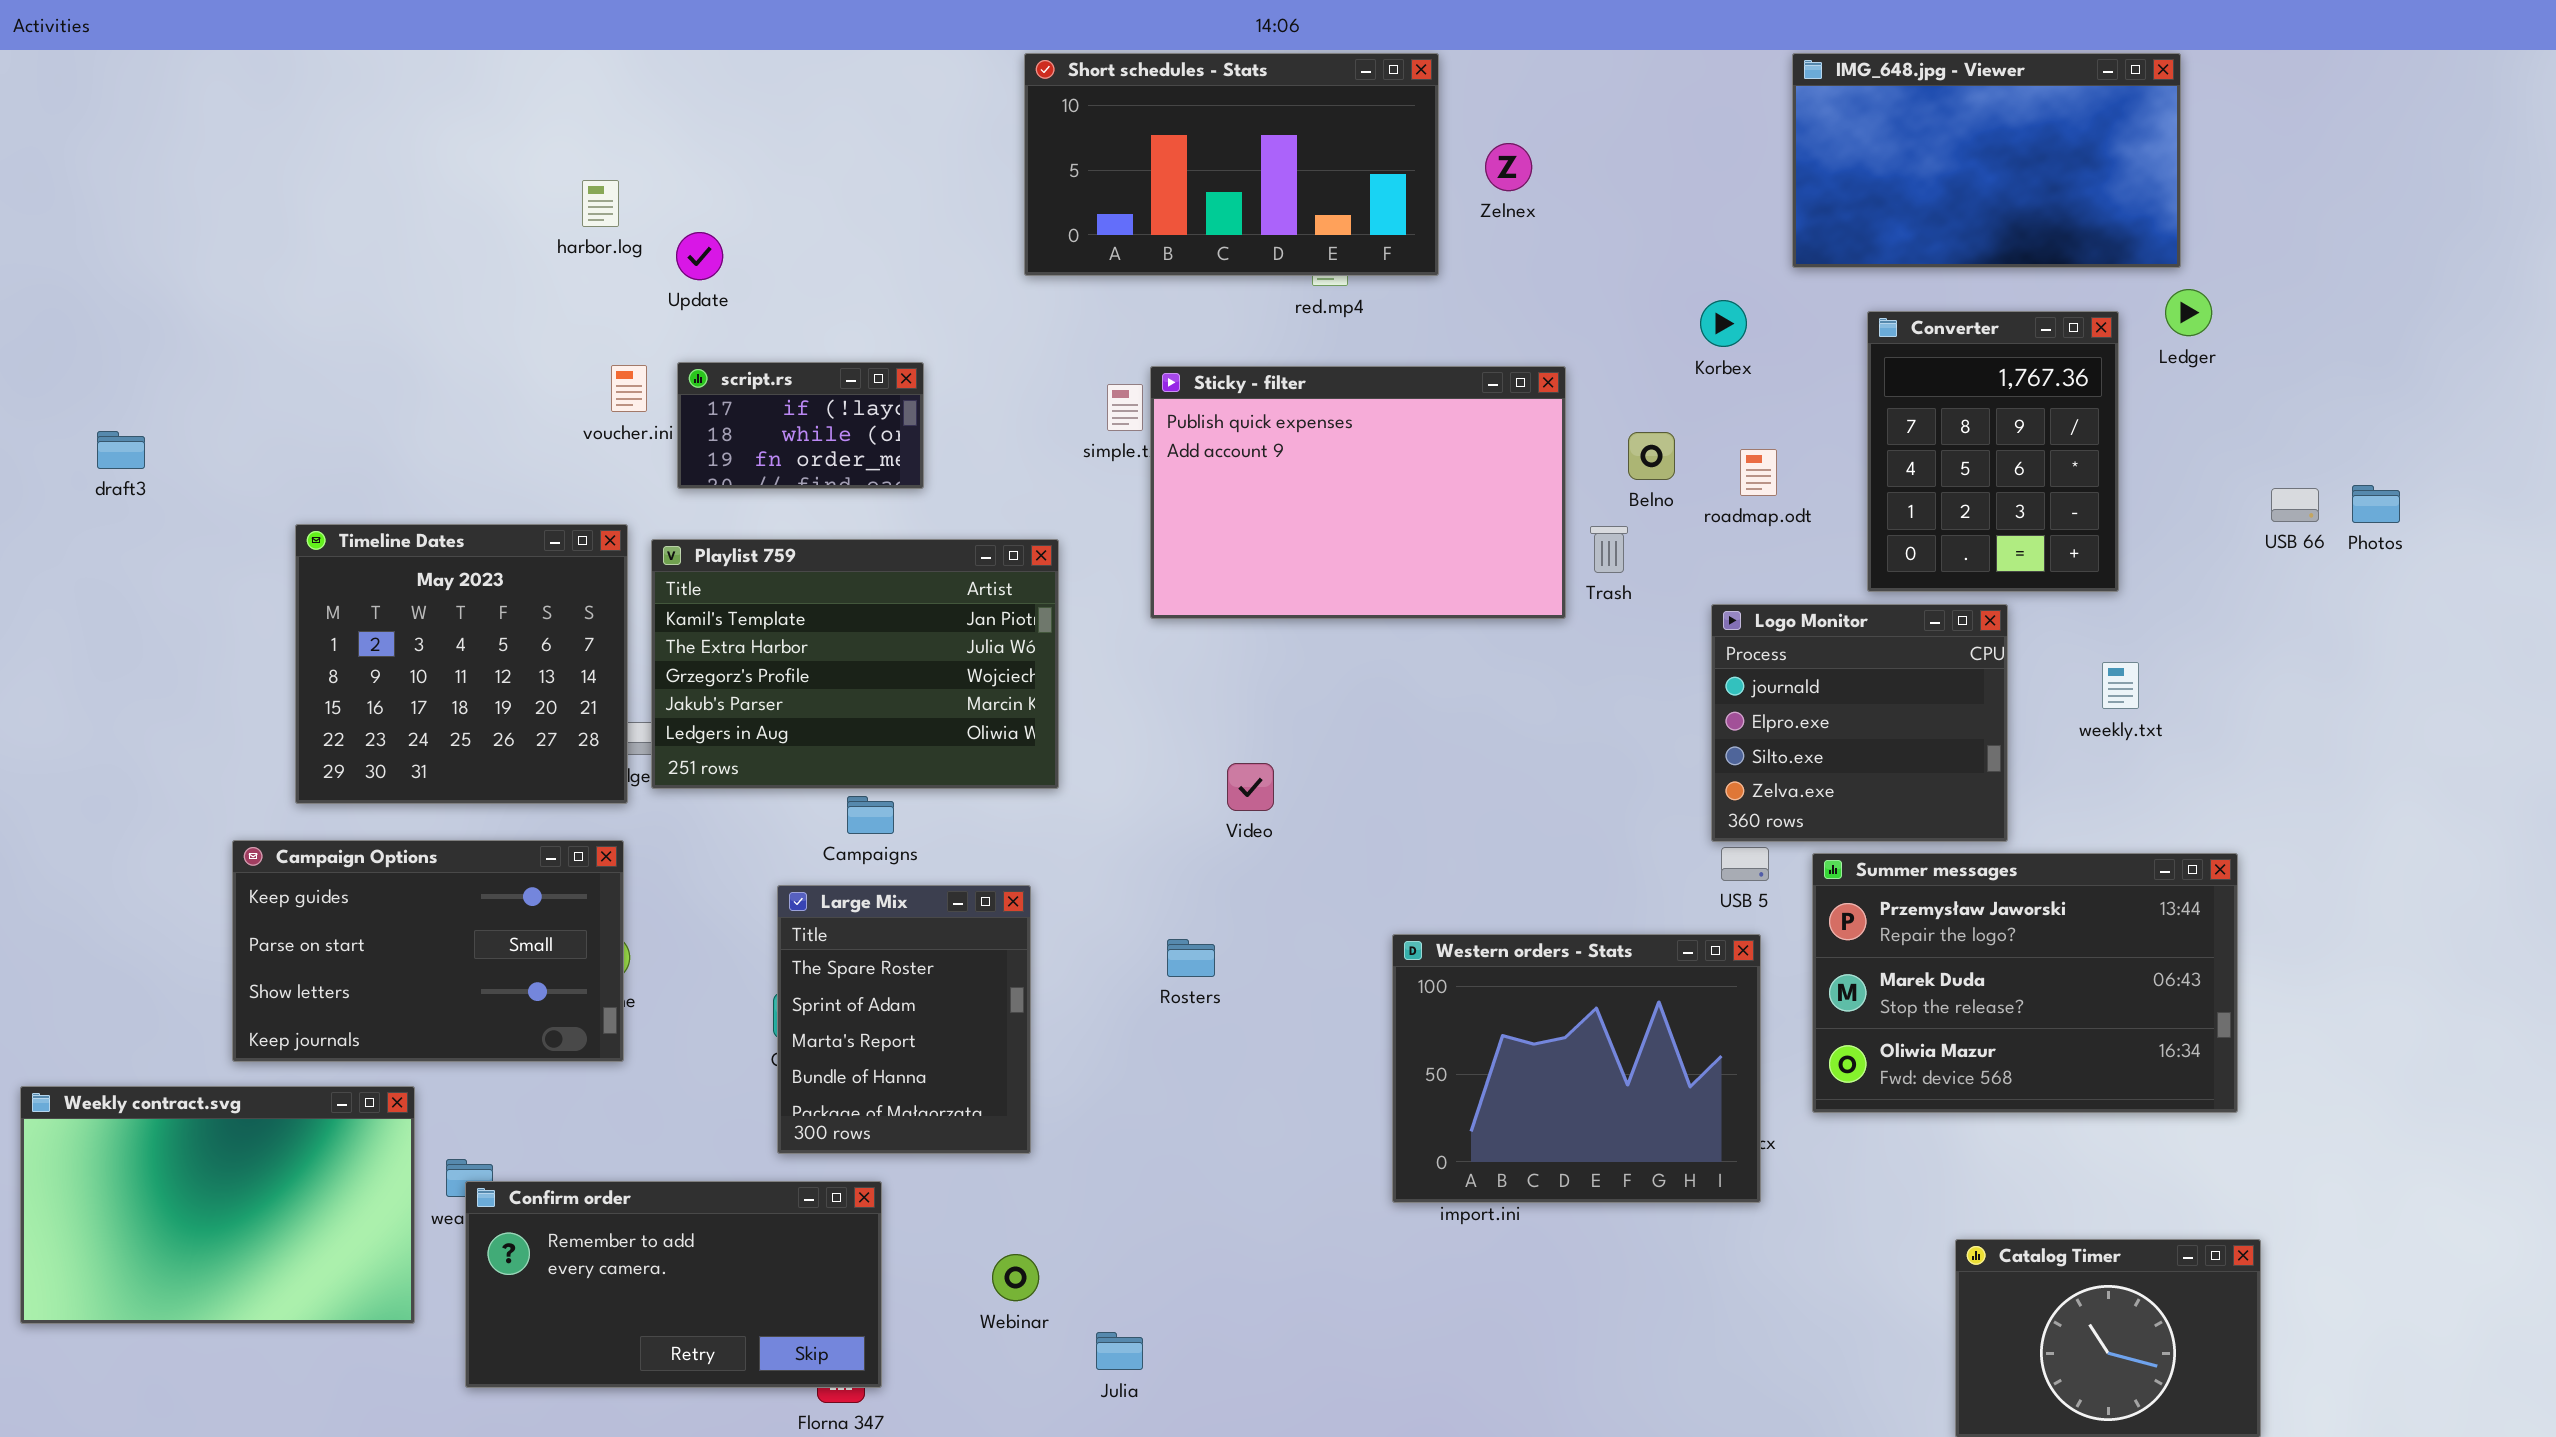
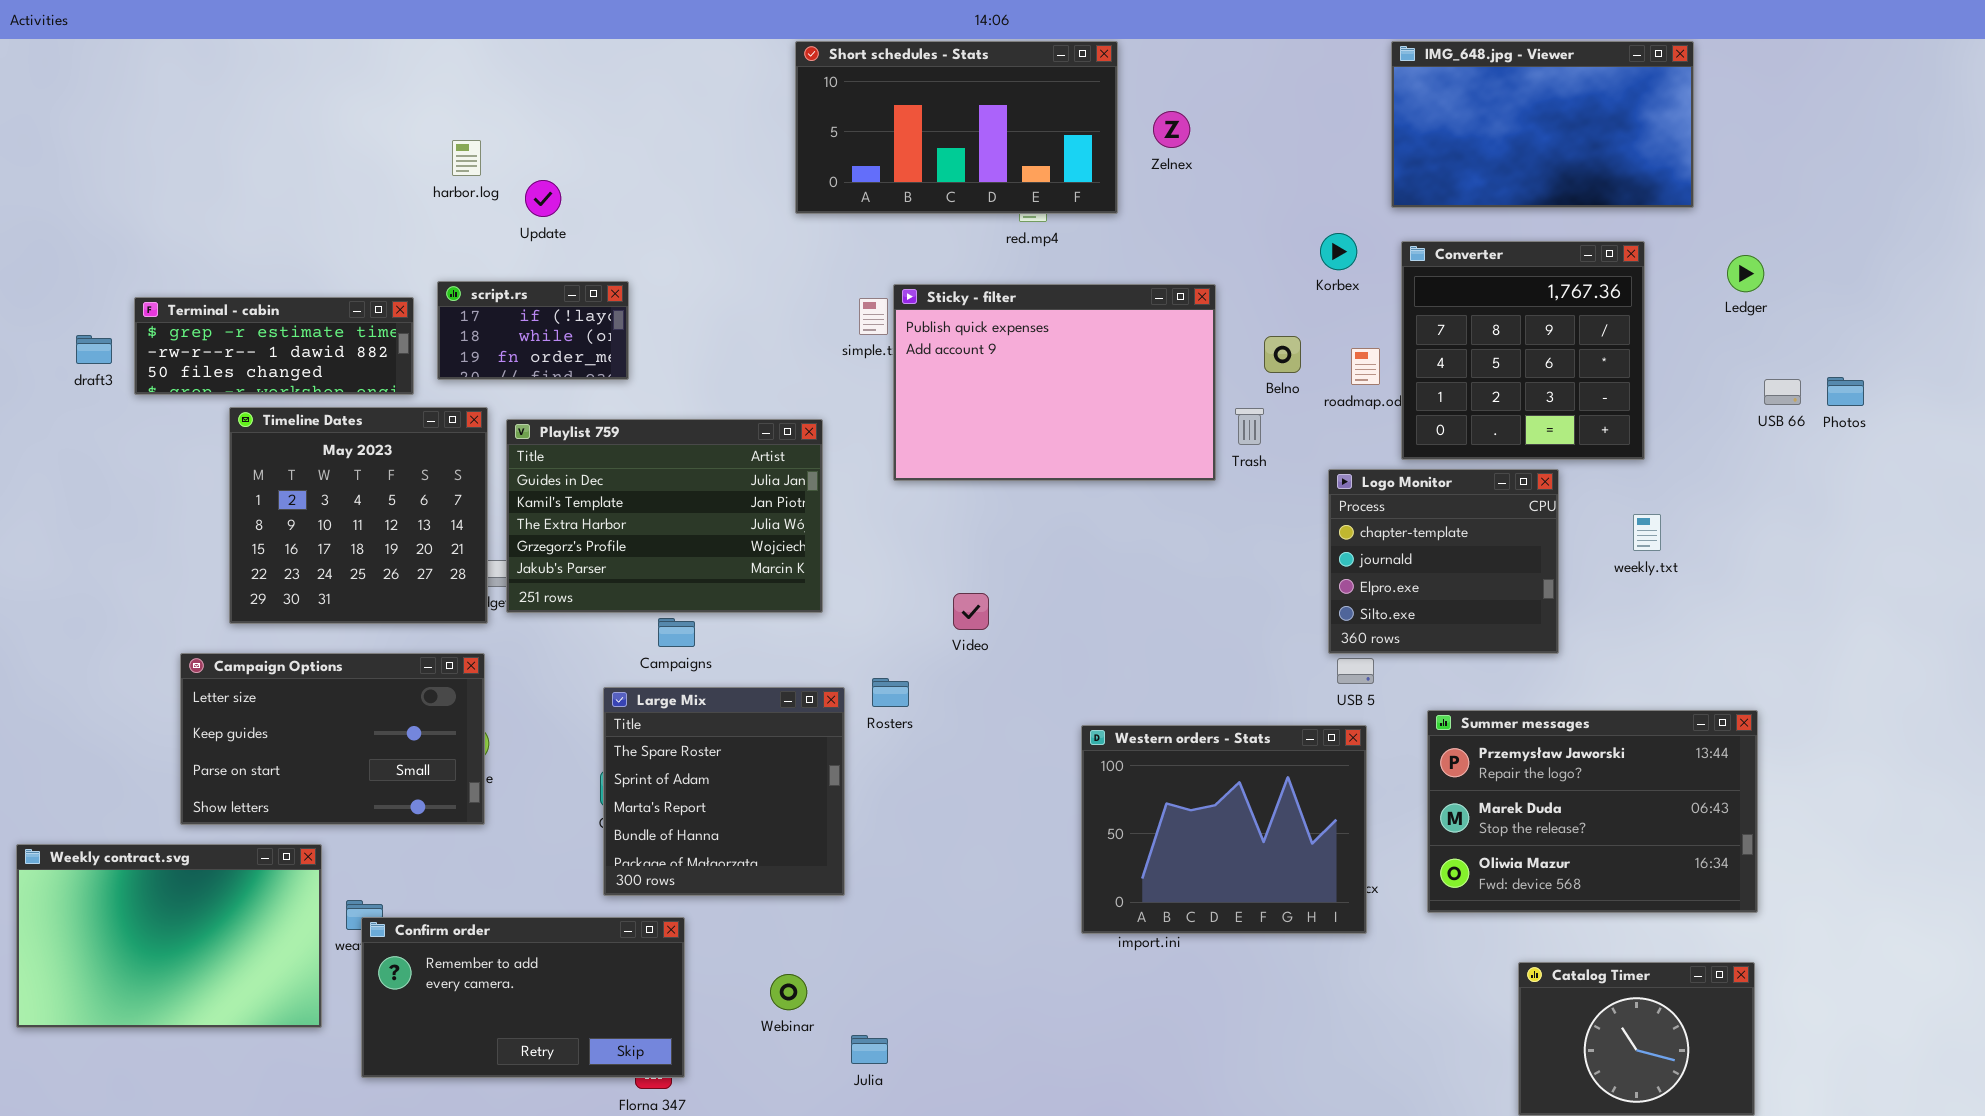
Ledger: [2165,289,2212,336] -> [1727,255,1764,292], moved
Converter: [1867,311,2119,592] -> [1401,241,1645,460], resized
script.rs: [677,362,924,489] -> [437,281,629,380], moved
Terminal - cabin: none -> [134,297,414,395], opened
Playlist 759: [651,539,1059,789] -> [506,419,823,613], scrolled up 1 row
Logo Monitor: [1711,604,2008,842] -> [1328,469,1559,654], scrolled up 1 row
Campaign Options: [232,840,624,1062] -> [180,653,485,825], scrolled up 1 row
Summer messages: [1812,853,2238,1113] -> [1427,710,1758,913], moved
Large Mix: [777,885,1031,1154] -> [603,687,845,896], resized
Rosters: [1167,939,1215,977] -> [872,678,909,707], moved

